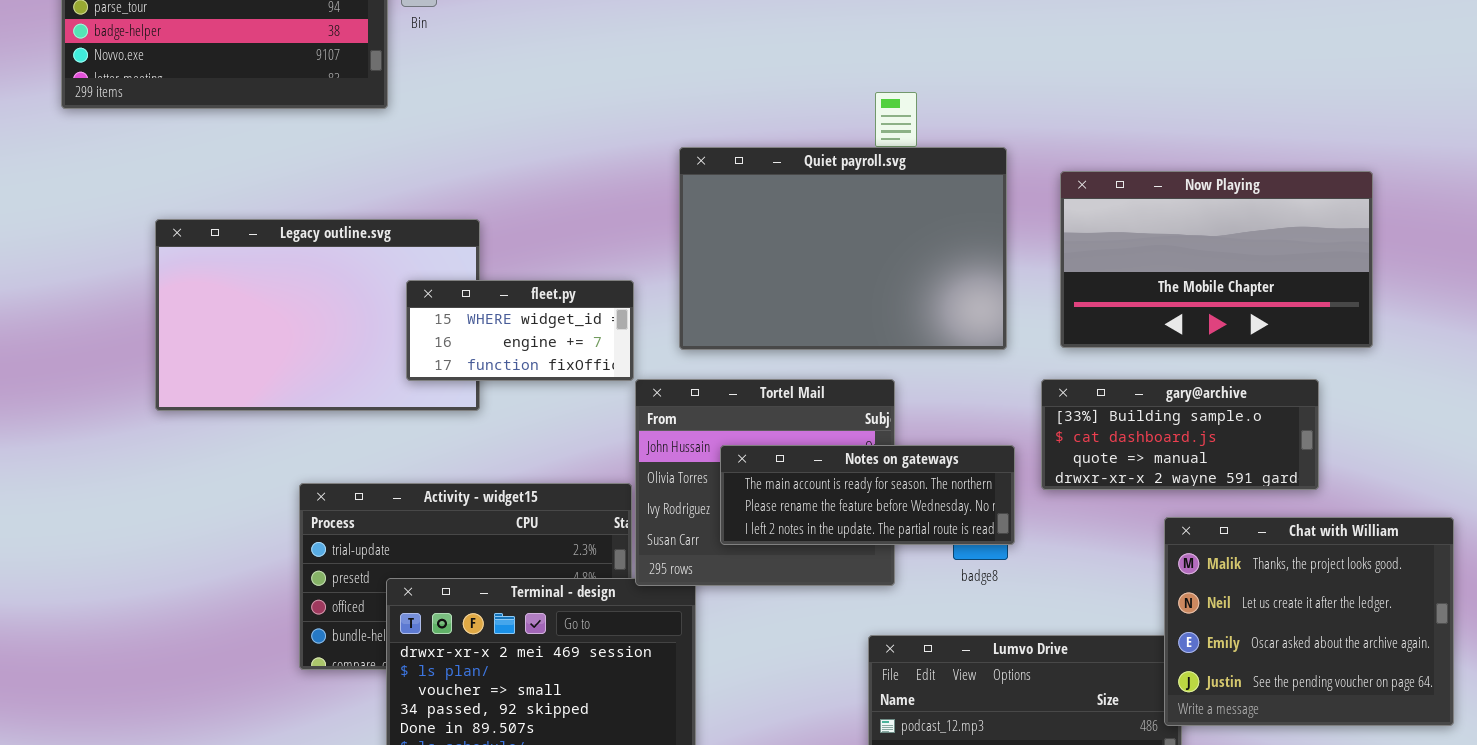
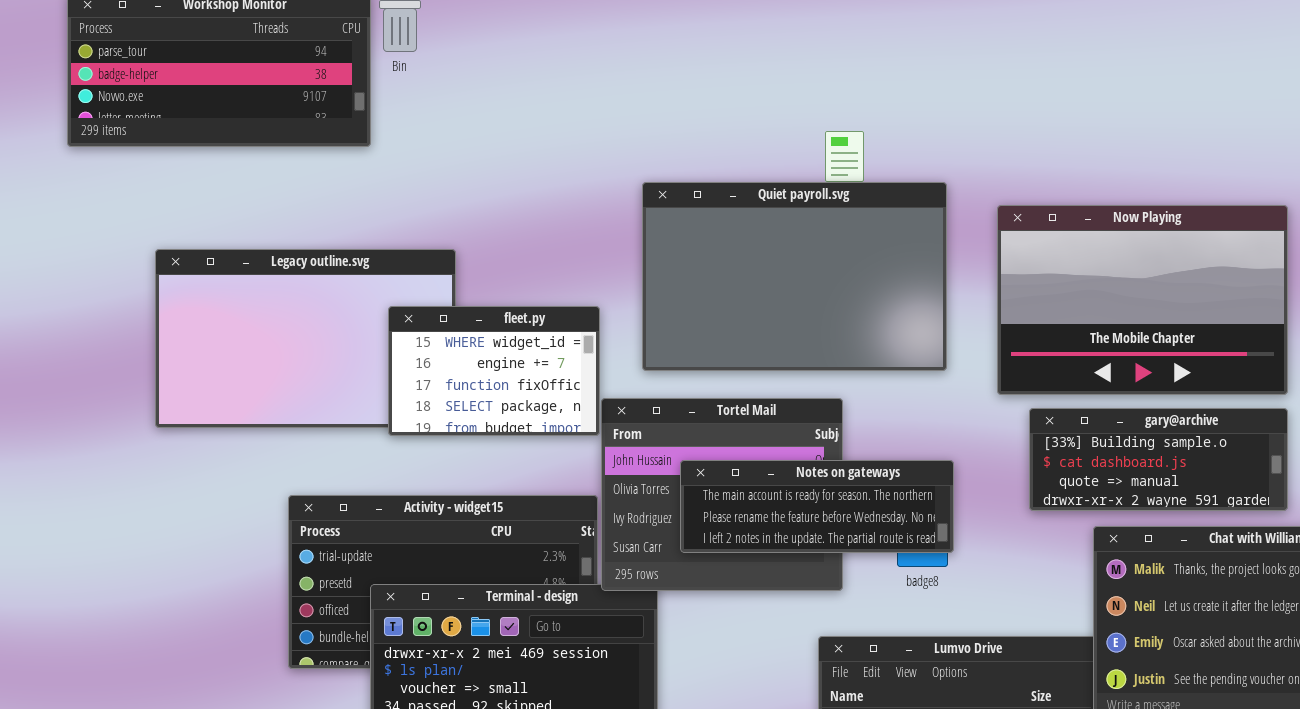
Now Playing: [1060,171,1373,348] -> [997,205,1288,395], resized
fleet.py: [406,280,634,381] -> [388,306,600,436], resized
gary@archive: [1041,379,1319,490] -> [1029,408,1288,511], moved

